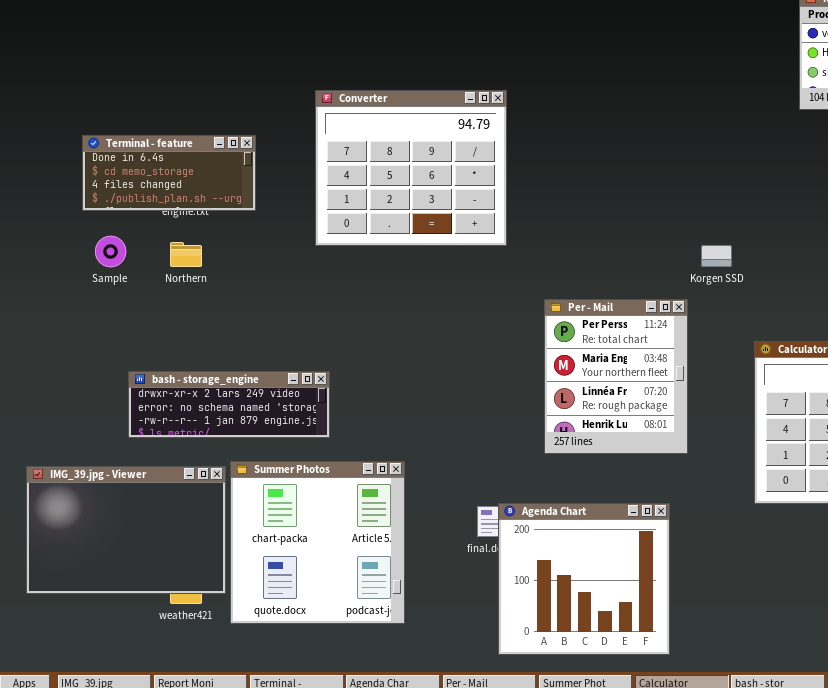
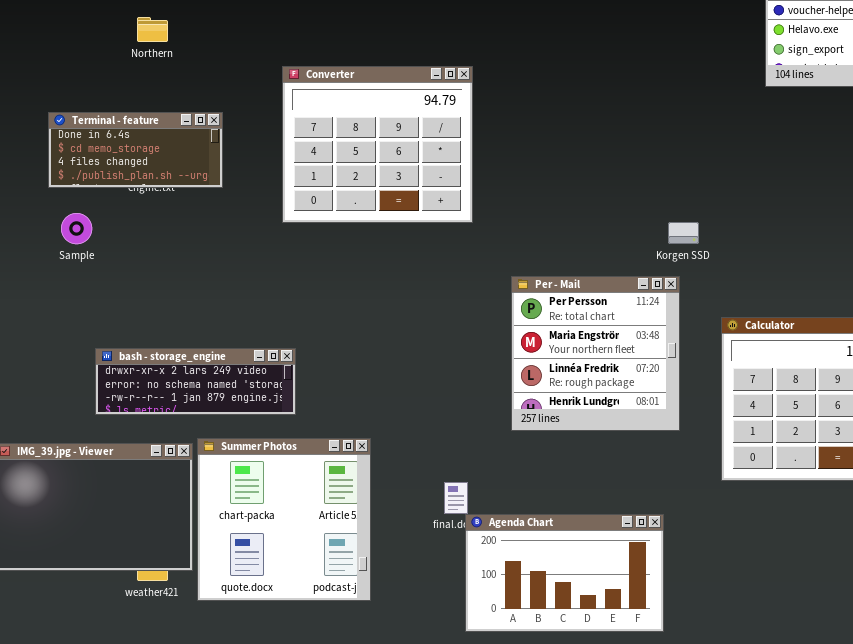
Northern: [170,242,202,267] -> [137,17,168,42], moved
Per - Mail: [544,299,688,454] -> [511,276,680,431], resized
Agenda Chart: [498,503,670,655] -> [465,514,664,632], resized

